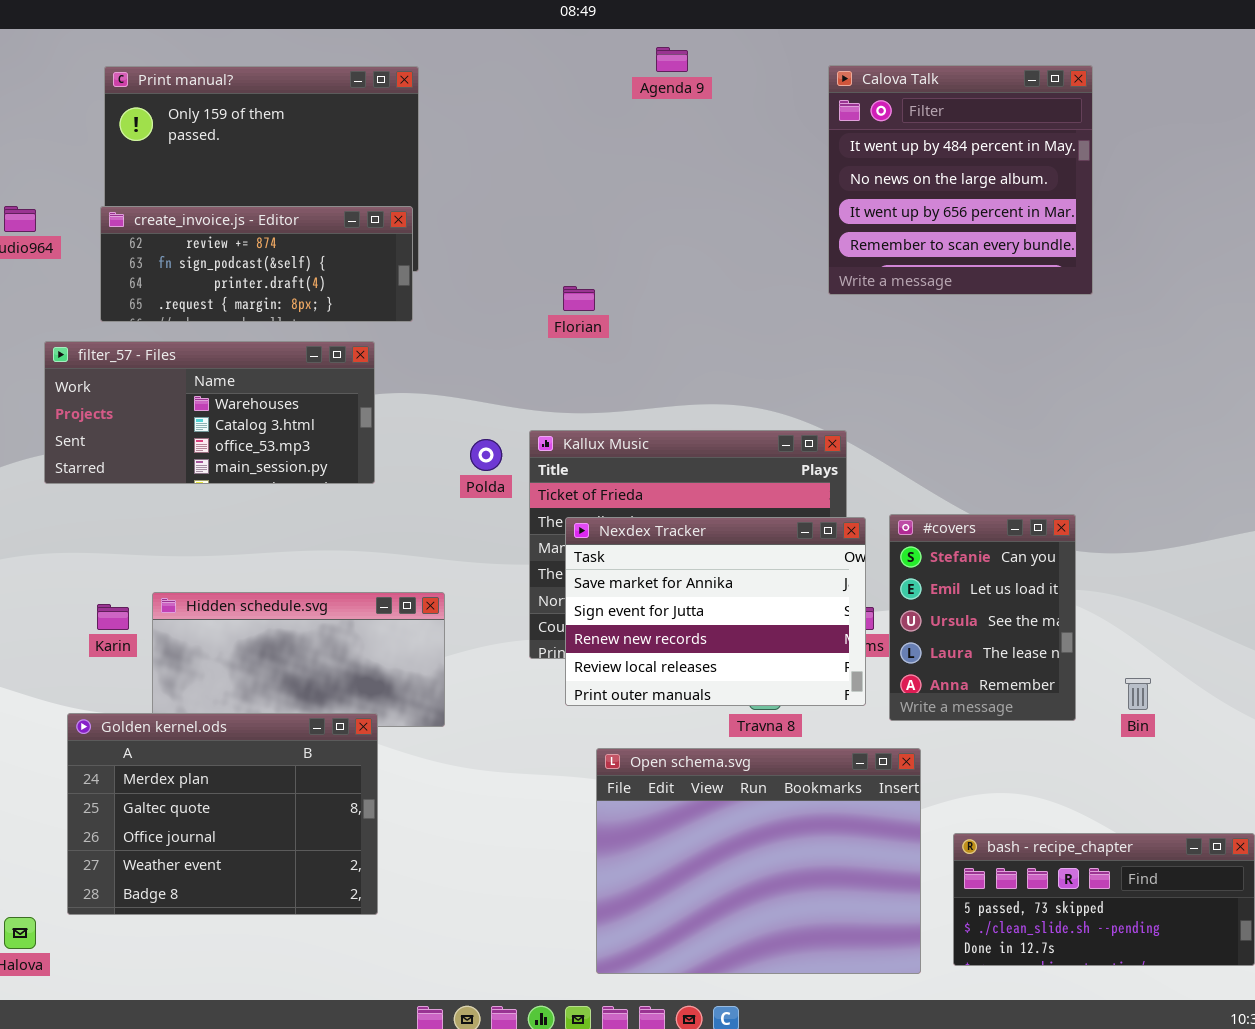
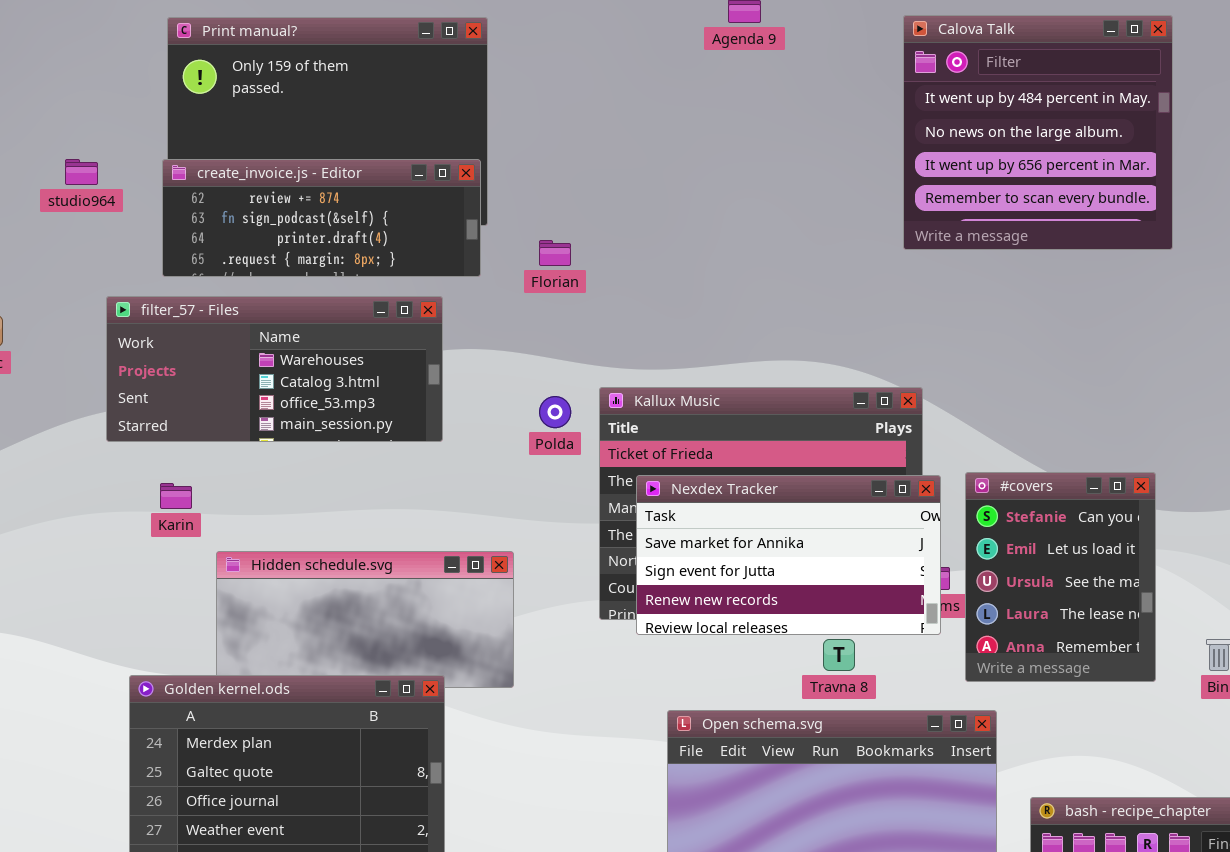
Florian: [563,286,595,311] -> [539,240,571,266], moved
Nexdex Tracker: [565,517,866,706] -> [636,475,941,635], resized
Karin: [97,604,129,630] -> [160,483,192,509], moved

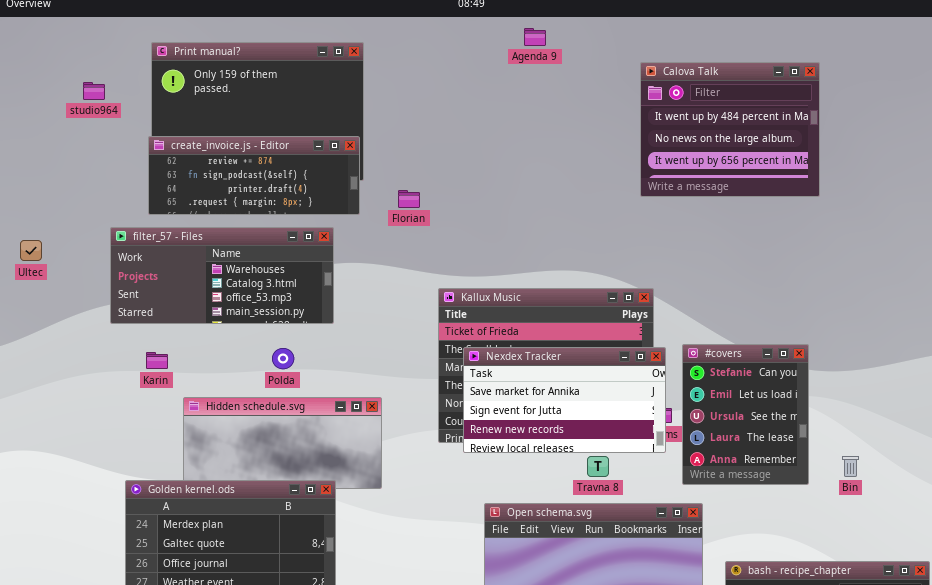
Calova Talk: [903,15,1173,250] -> [640,62,820,197], resized
studio964: [65,159,98,185] -> [83,82,105,100], moved
Polda: [539,396,571,428] -> [272,348,294,369], moved

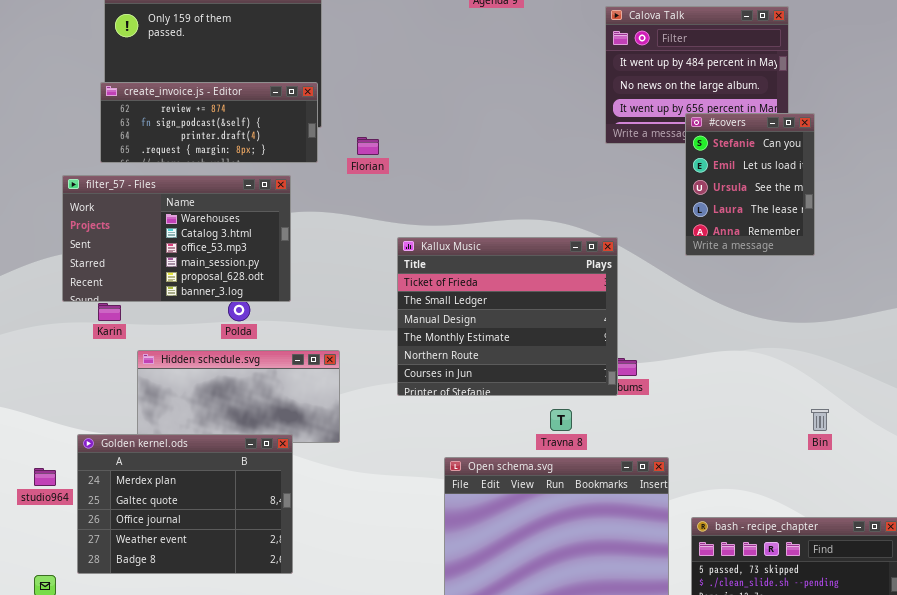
studio964: [83,82,105,100] -> [34,468,56,486], moved
filter_57 - Files: [110,227,334,324] -> [62,175,291,302], resized
#covers: [682,344,809,485] -> [685,113,815,256], moved
Nexdex Tracker: [463,347,666,453] -> none, closed

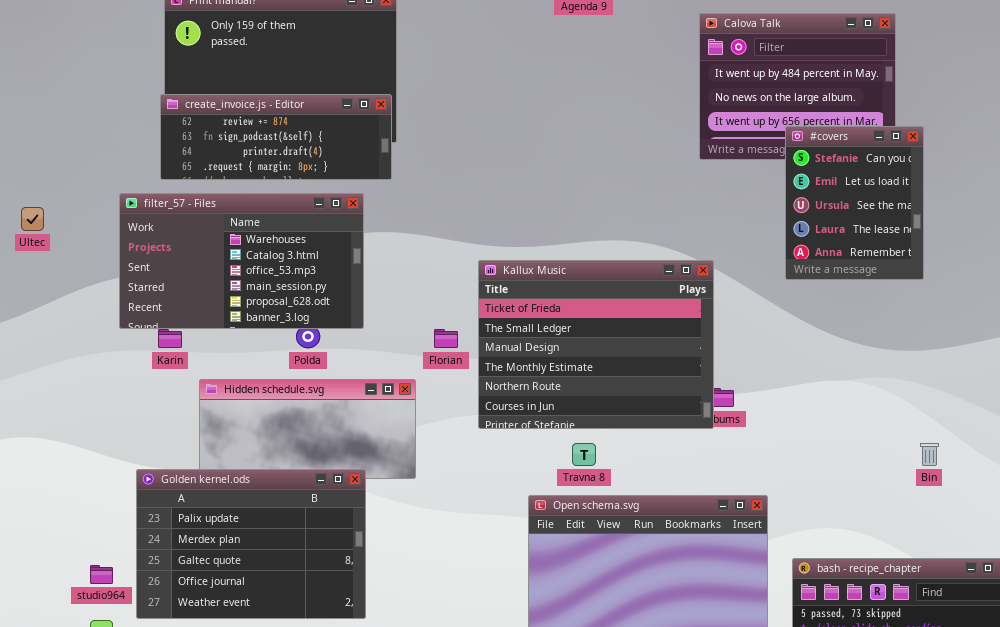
Florian: [357,137,379,155] -> [434,329,458,348], moved
Travna 8: [550,409,572,431] -> [572,443,596,466], moved
Golden kernel.ods: [77,434,293,574] -> [136,469,366,619], scrolled up 1 row
studio964: [34,468,56,486] -> [90,565,113,584], moved

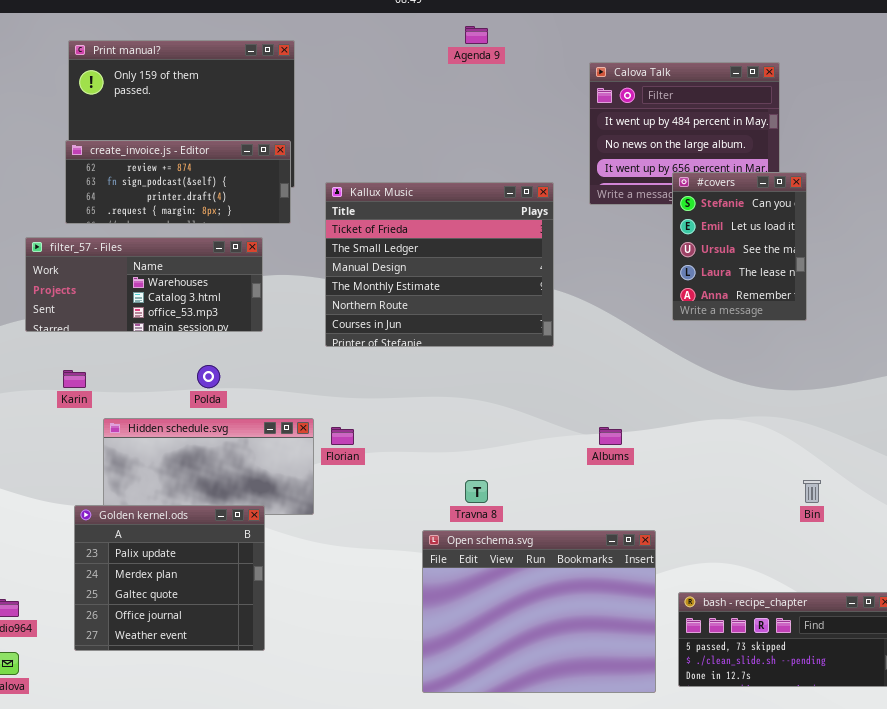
filter_57 - Files: [119,193,364,329] -> [25,237,263,332], resized
Kallux Music: [478,260,714,429] -> [325,182,554,347], moved
Florian: [434,329,458,348] -> [331,427,354,445], moved
Golden kernel.ods: [136,469,366,619] -> [74,505,265,651], resized

